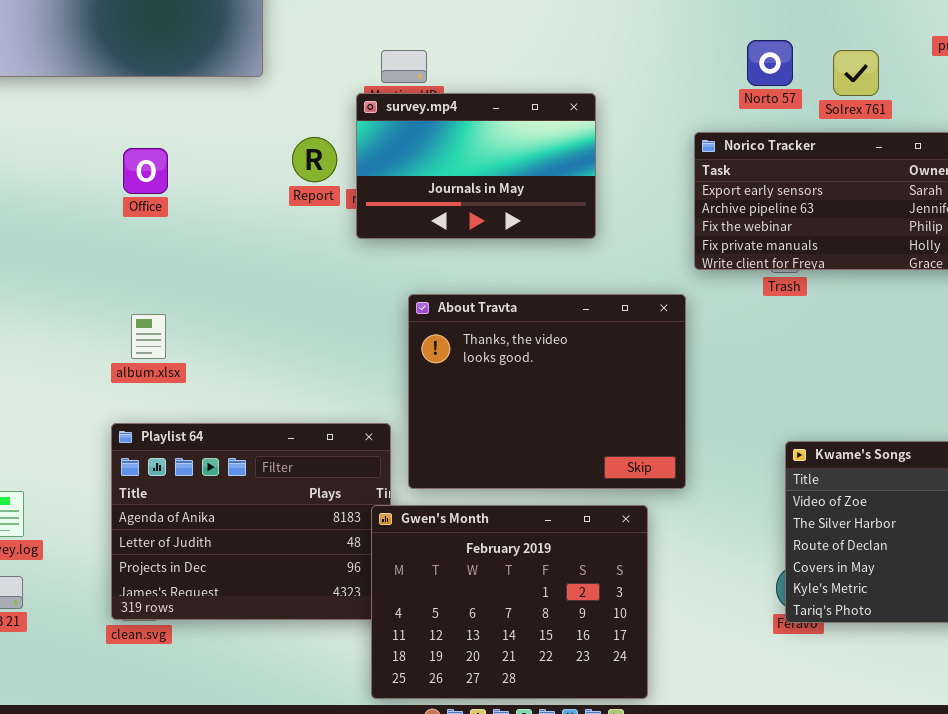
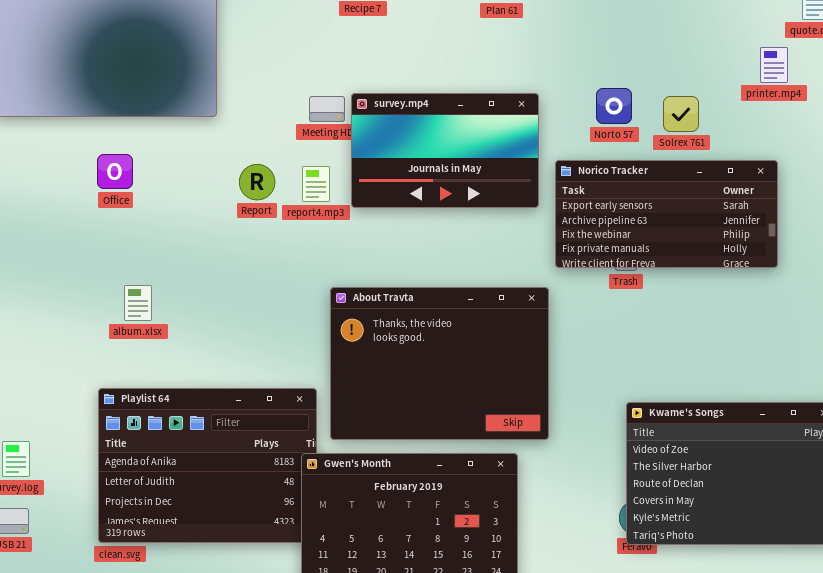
survey.mp4: [356,93,596,239] -> [351,93,539,208], moved
Office: [123,148,168,194] -> [97,154,133,189], moved
album.xlsx: [131,314,166,359] -> [124,285,152,321], moved

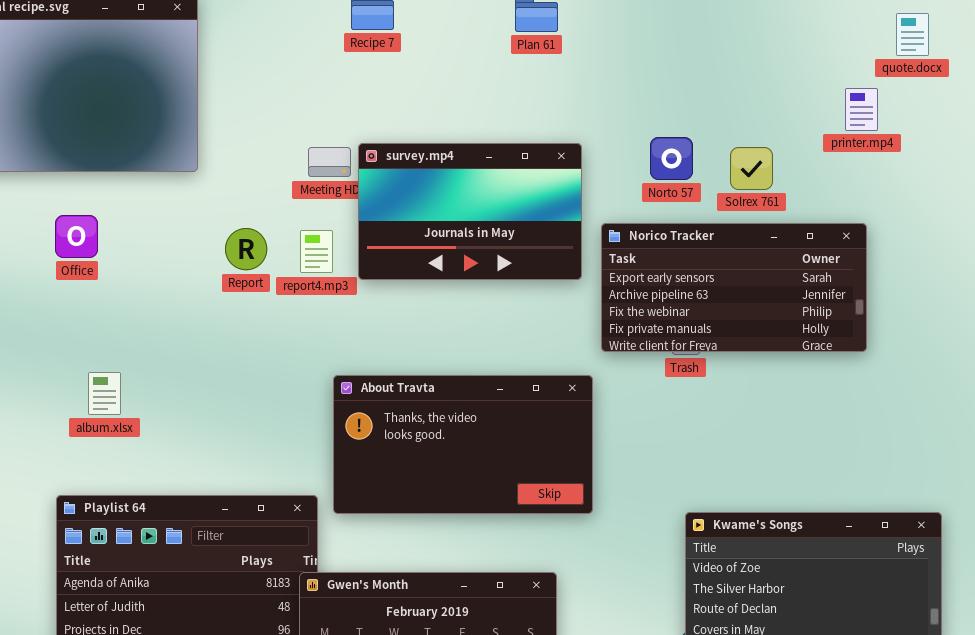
About Travta: [330,287,549,440] -> [333,375,593,514], resized

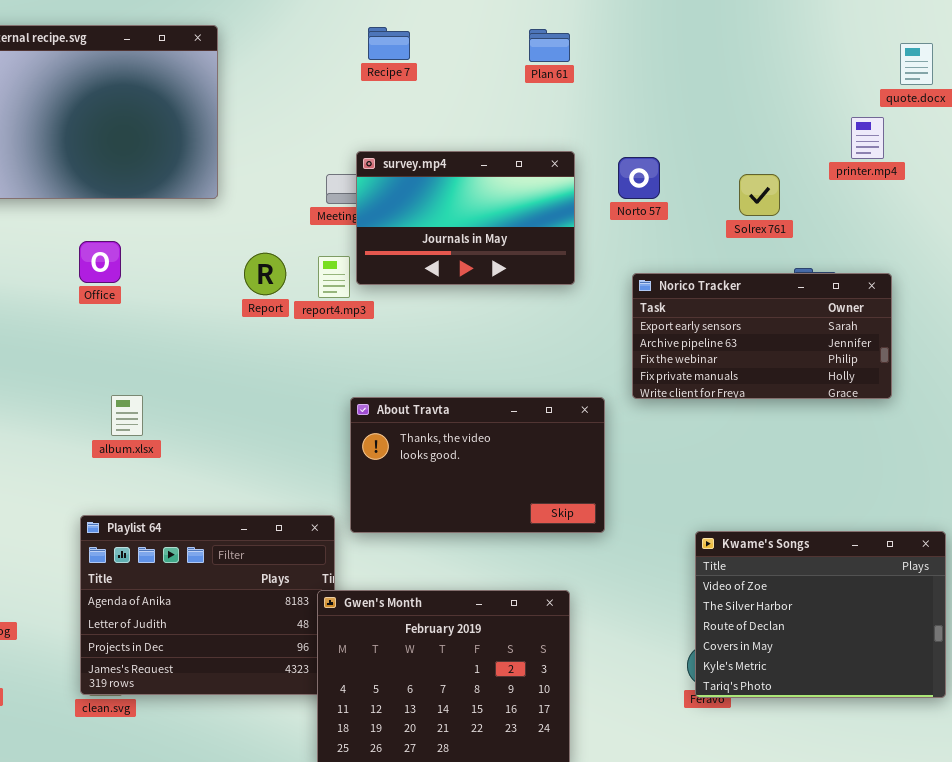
Norto 57: [650,137,693,180] -> [618,157,660,199], moved
survey.mp4: [358,143,582,280] -> [356,151,575,285], moved
Norico Tracker: [601,223,867,352] -> [632,273,892,399], moved

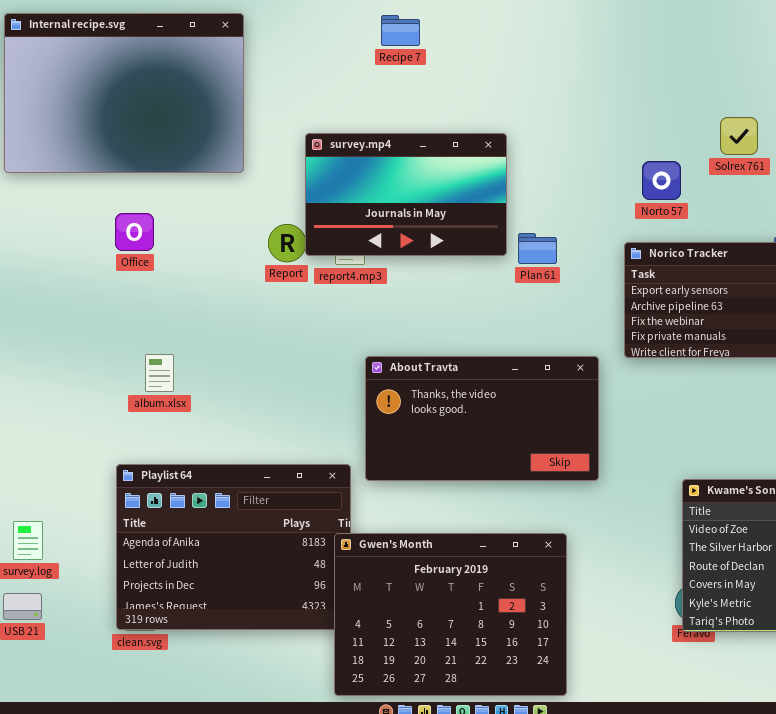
Plan 61: [529,29,570,62] -> [518,233,557,264], moved
survey.mp4: [356,151,575,285] -> [305,133,507,256], moved
Norto 57: [618,157,660,199] -> [642,161,681,200], moved
Solrex 761: [739,174,780,216] -> [720,117,758,155], moved

